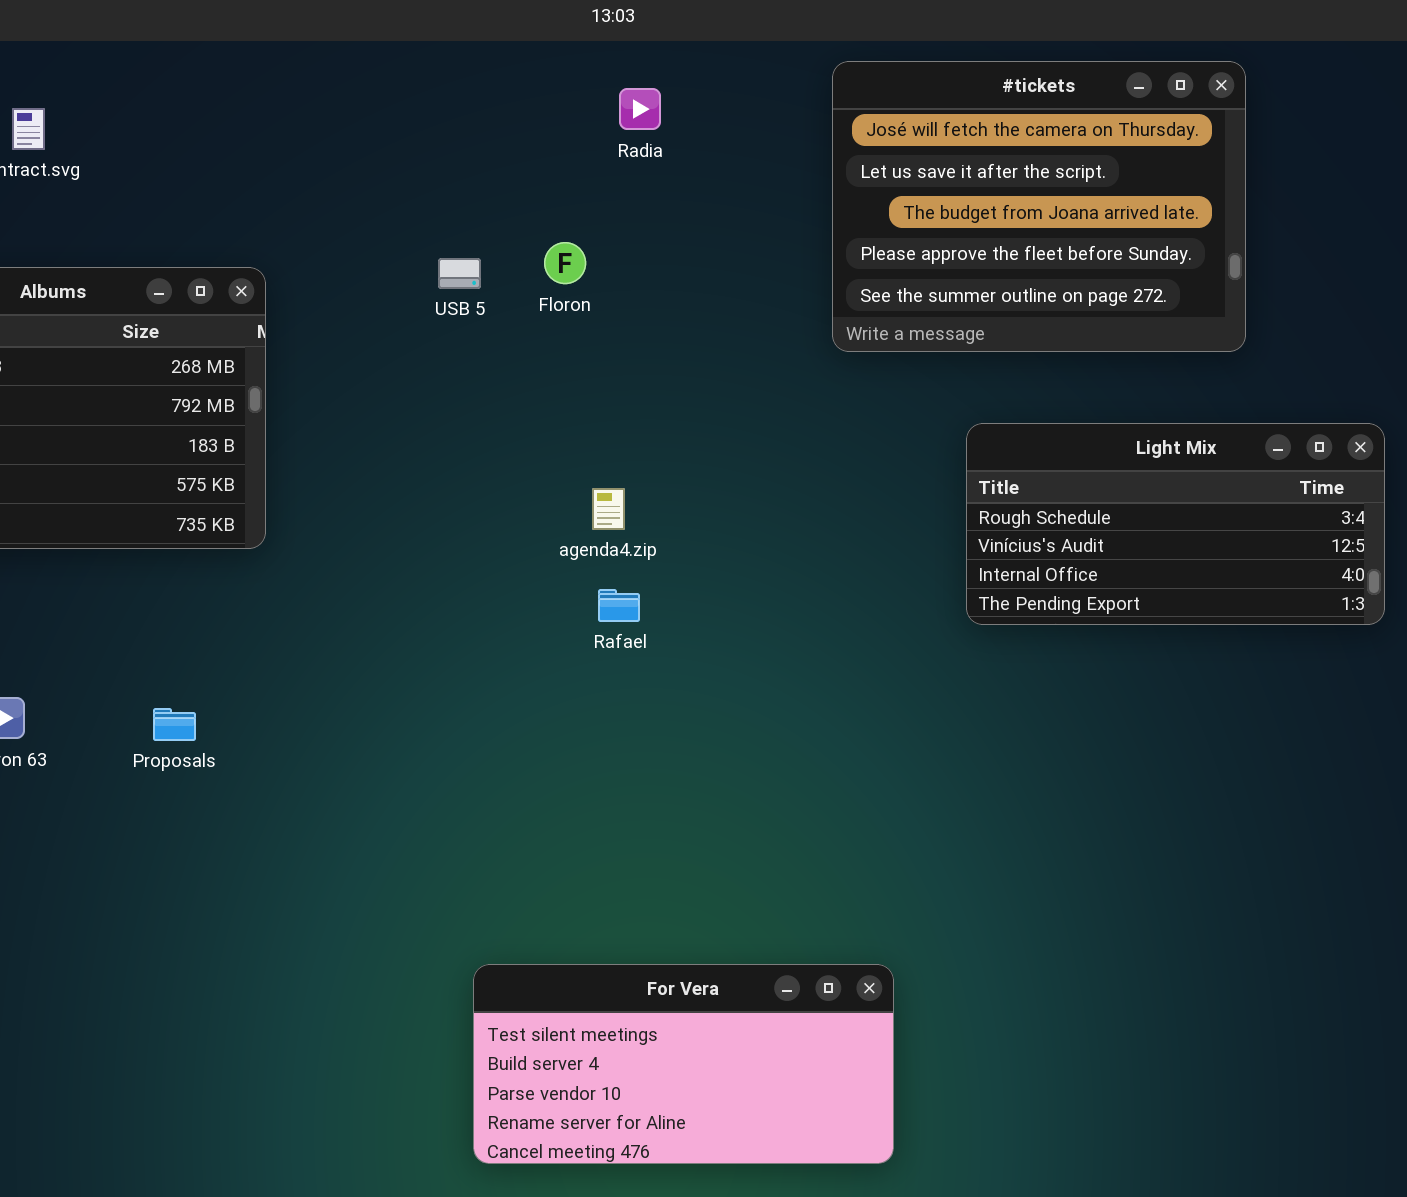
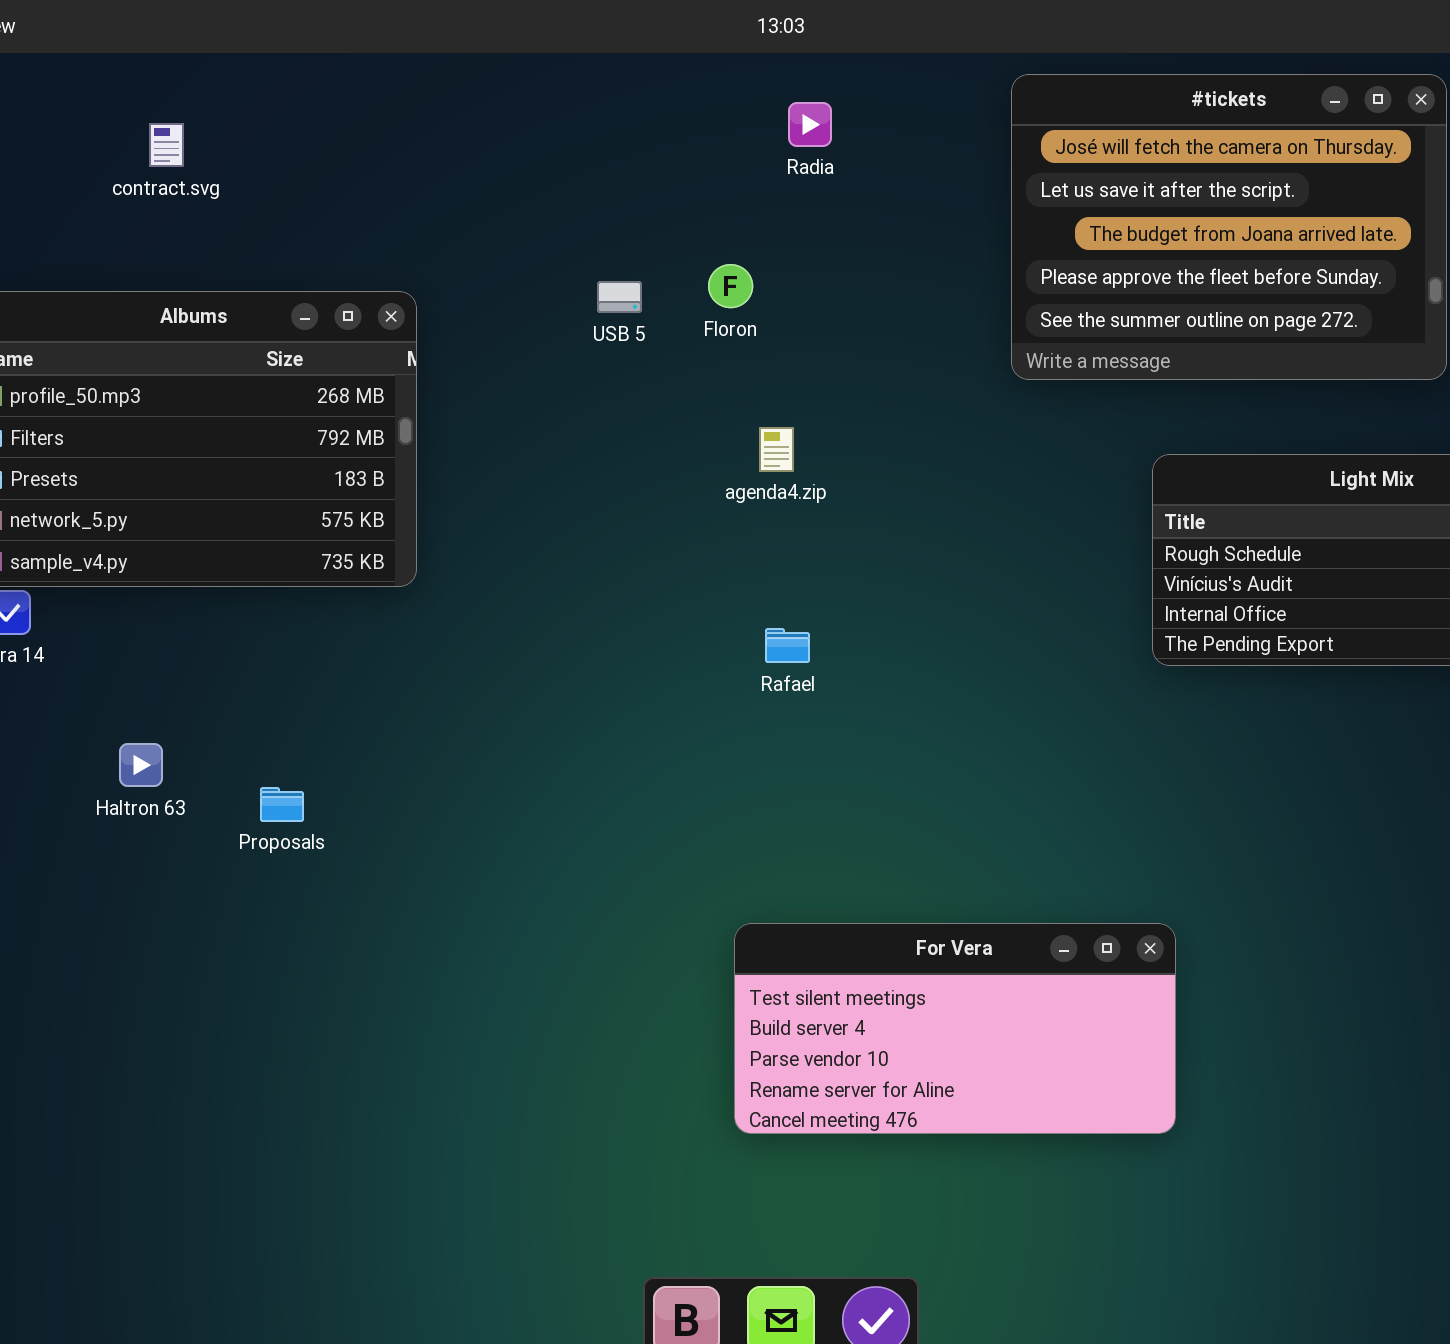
agenda4.zip: [592,488,625,530] -> [759,427,794,472], moved
Proposals: [153,708,196,741] -> [260,787,304,822], moved
For Vera: [473,964,894,1164] -> [734,923,1176,1134], moved

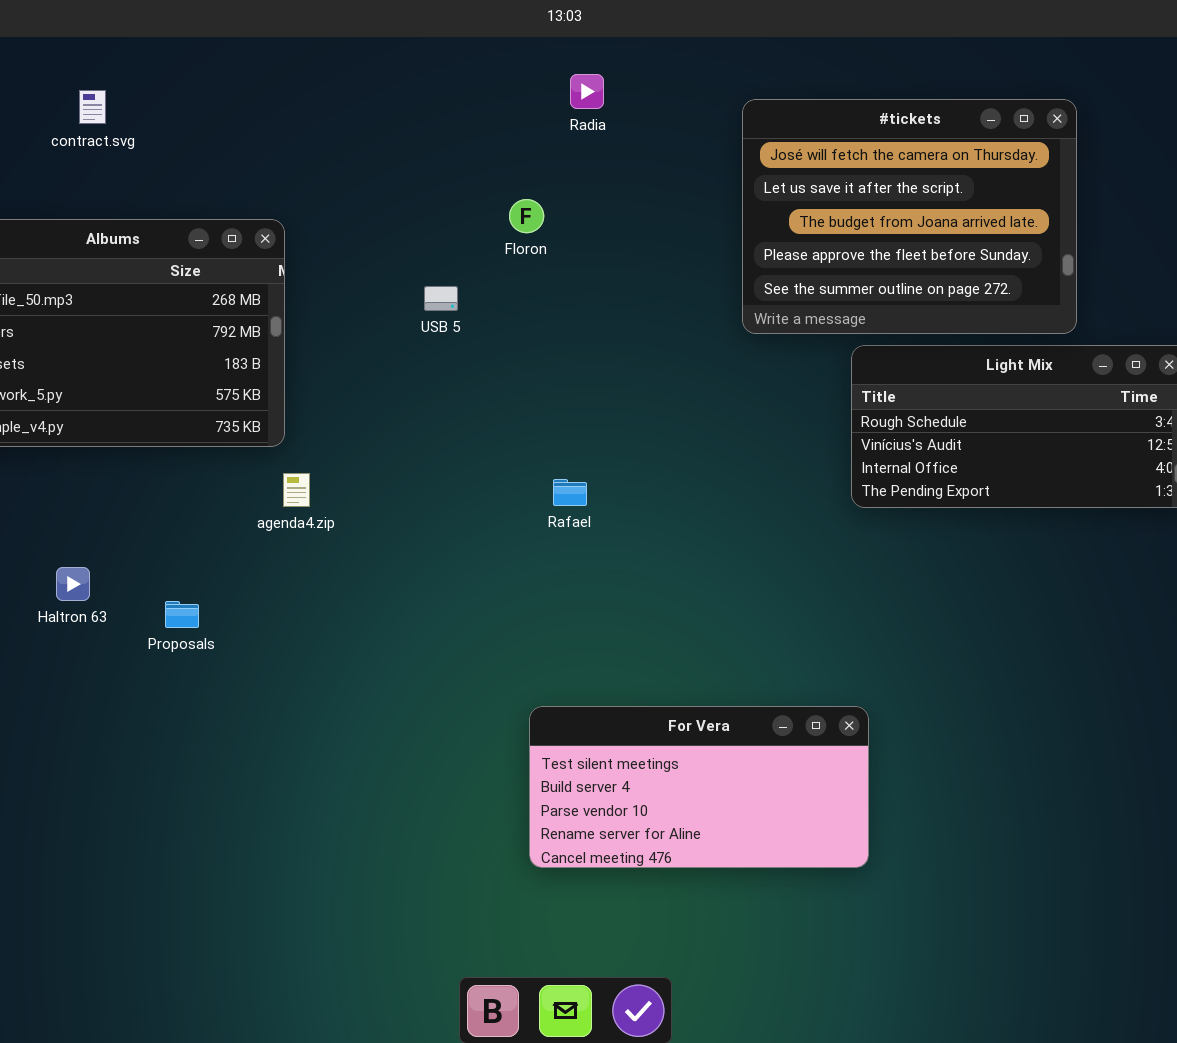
#tickets: [1011,74,1447,380] -> [742,99,1077,334], moved
USB 5: [597,281,642,313] -> [424,286,458,311], moved
agenda4.zip: [759,427,794,472] -> [283,473,310,507], moved

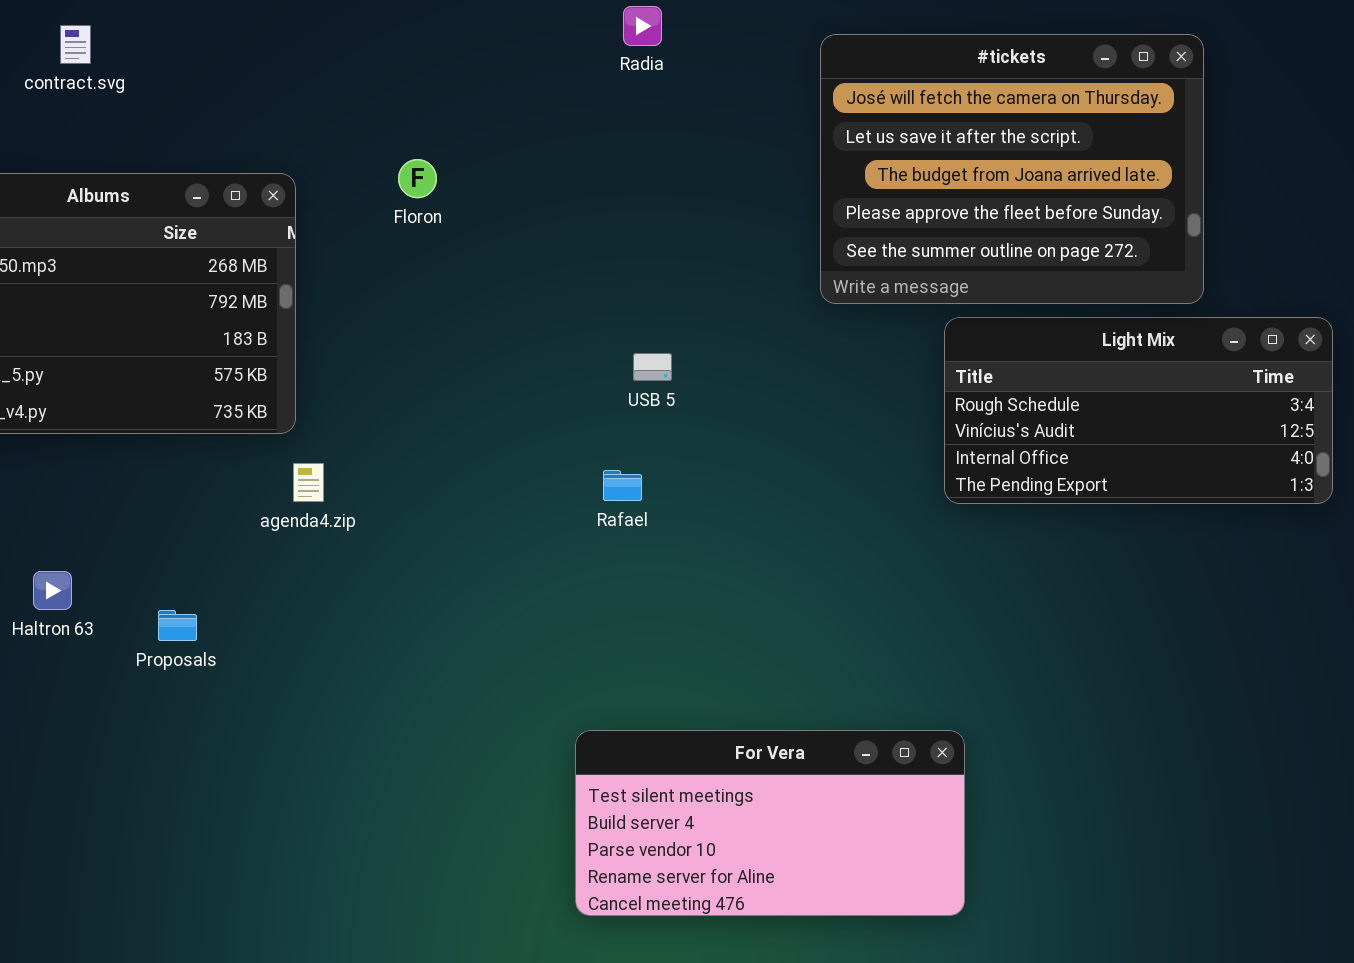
Floron: [509,199,544,233] -> [398,159,437,198], moved
USB 5: [424,286,458,311] -> [633,353,672,381], moved

